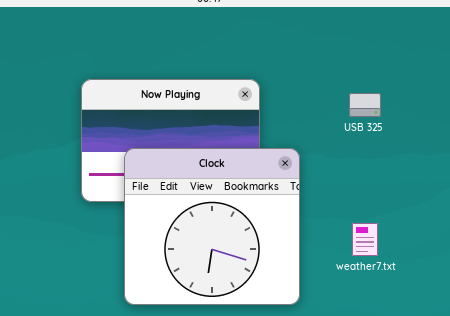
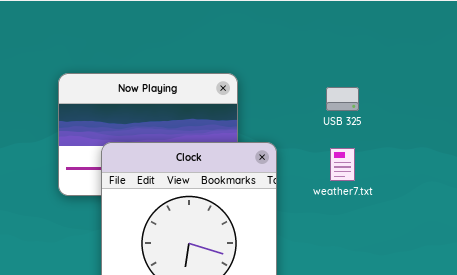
weather7.txt: [352,223,378,256] -> [330,148,355,181], moved

